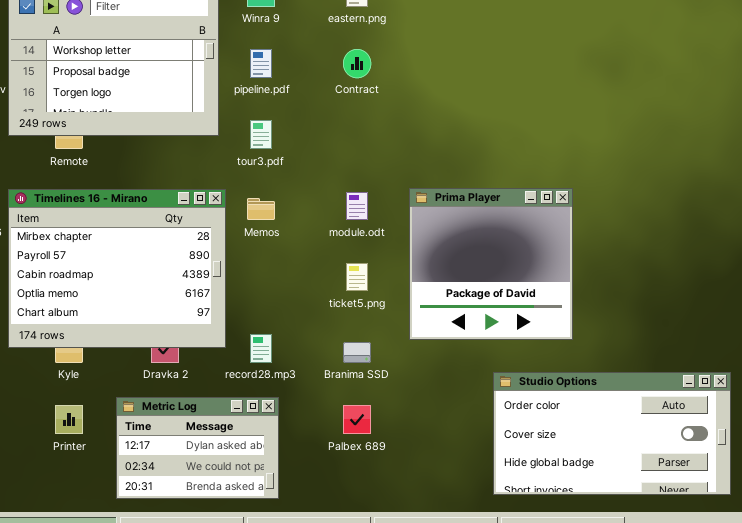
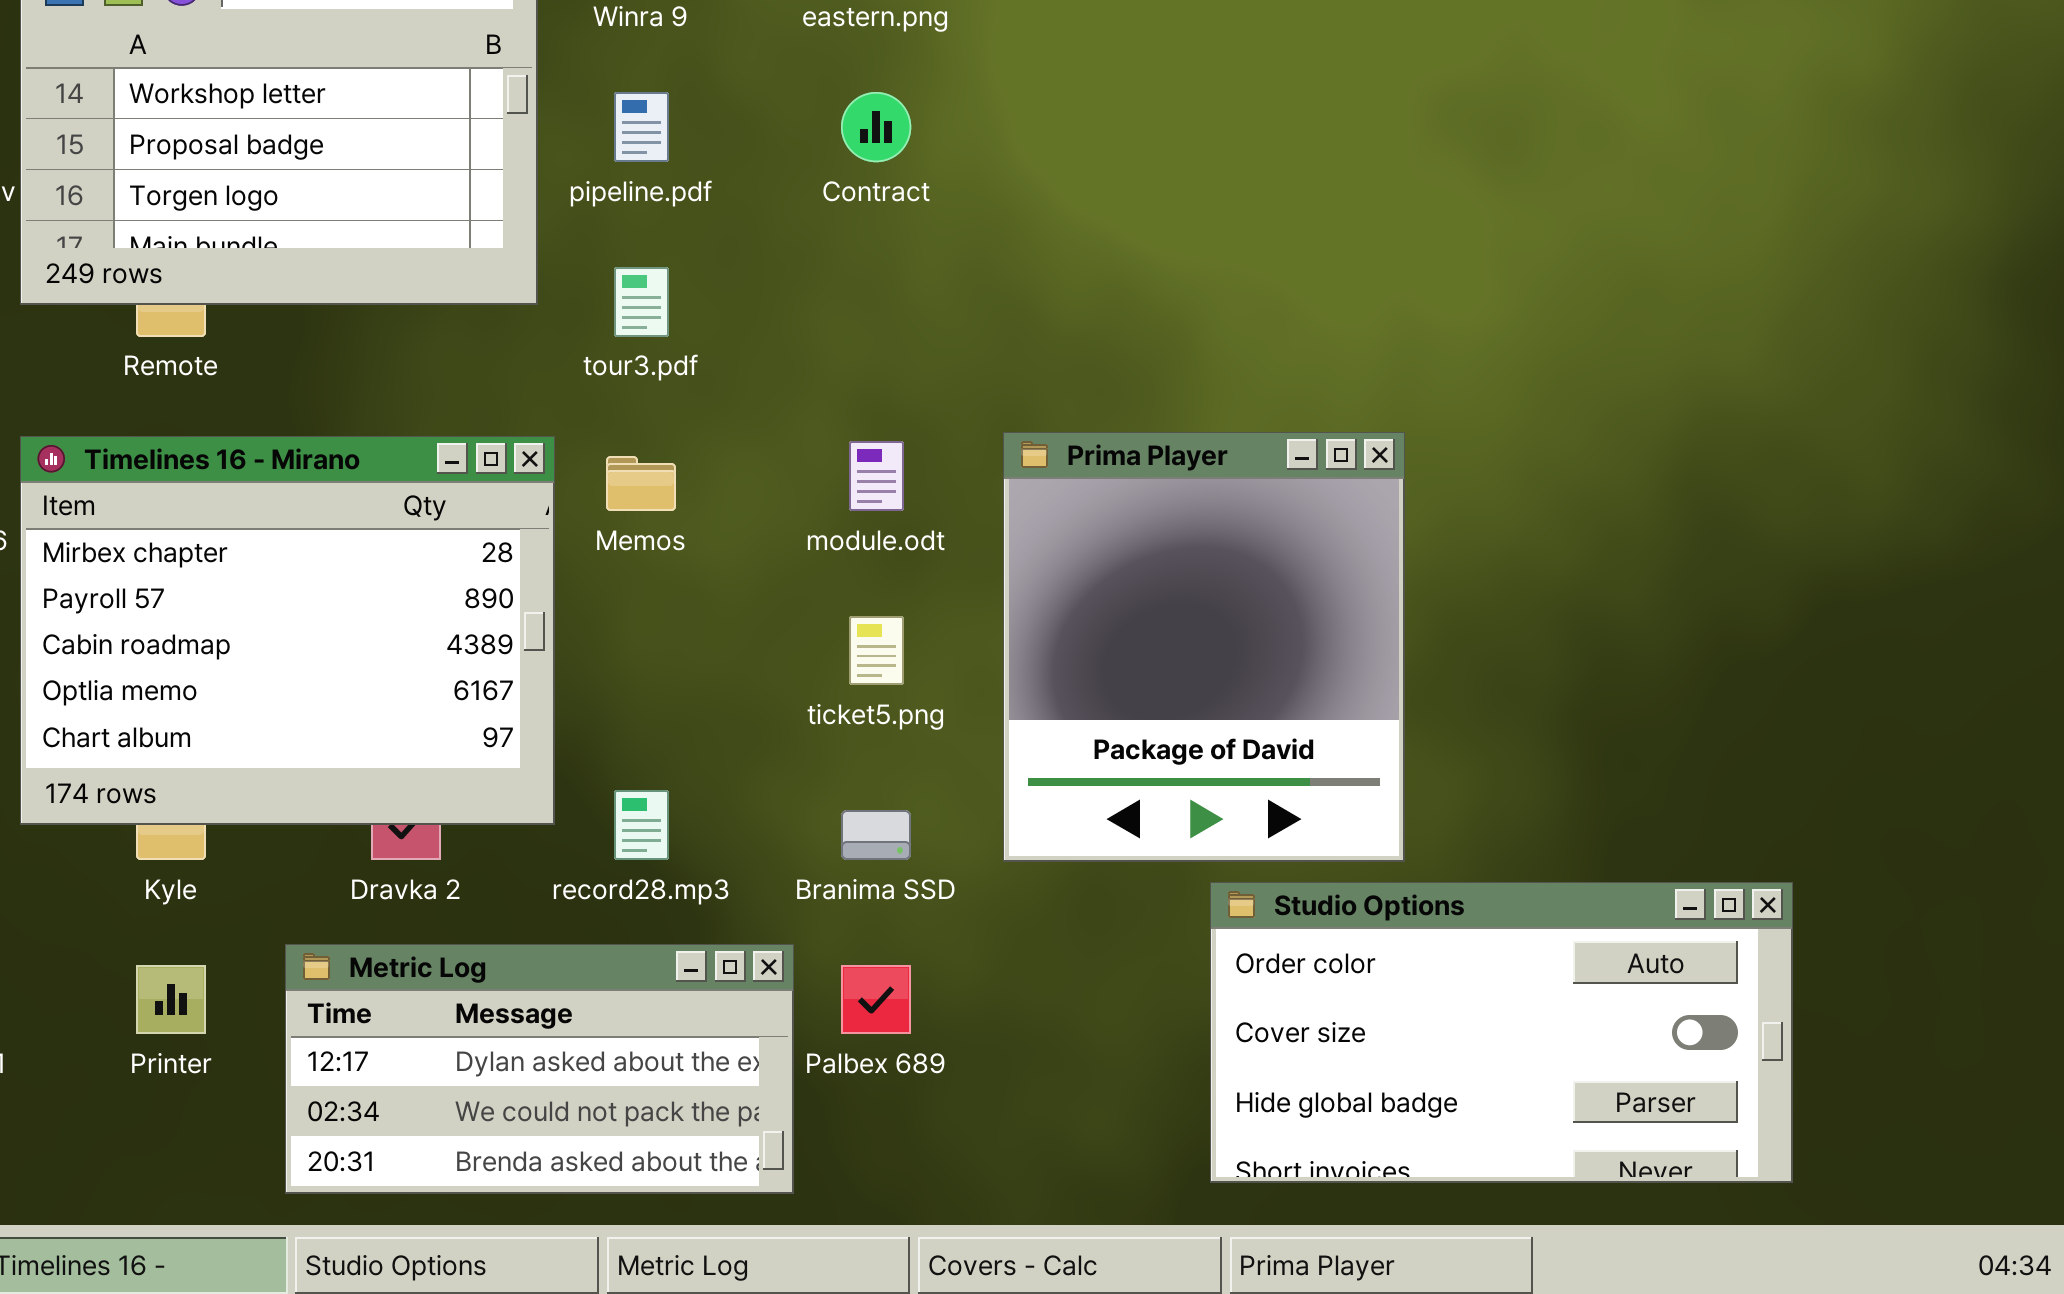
Prima Player: [409,188,573,340] -> [1003,432,1405,862], resized
Metric Log: [116,397,279,499] -> [285,944,794,1194], resized

